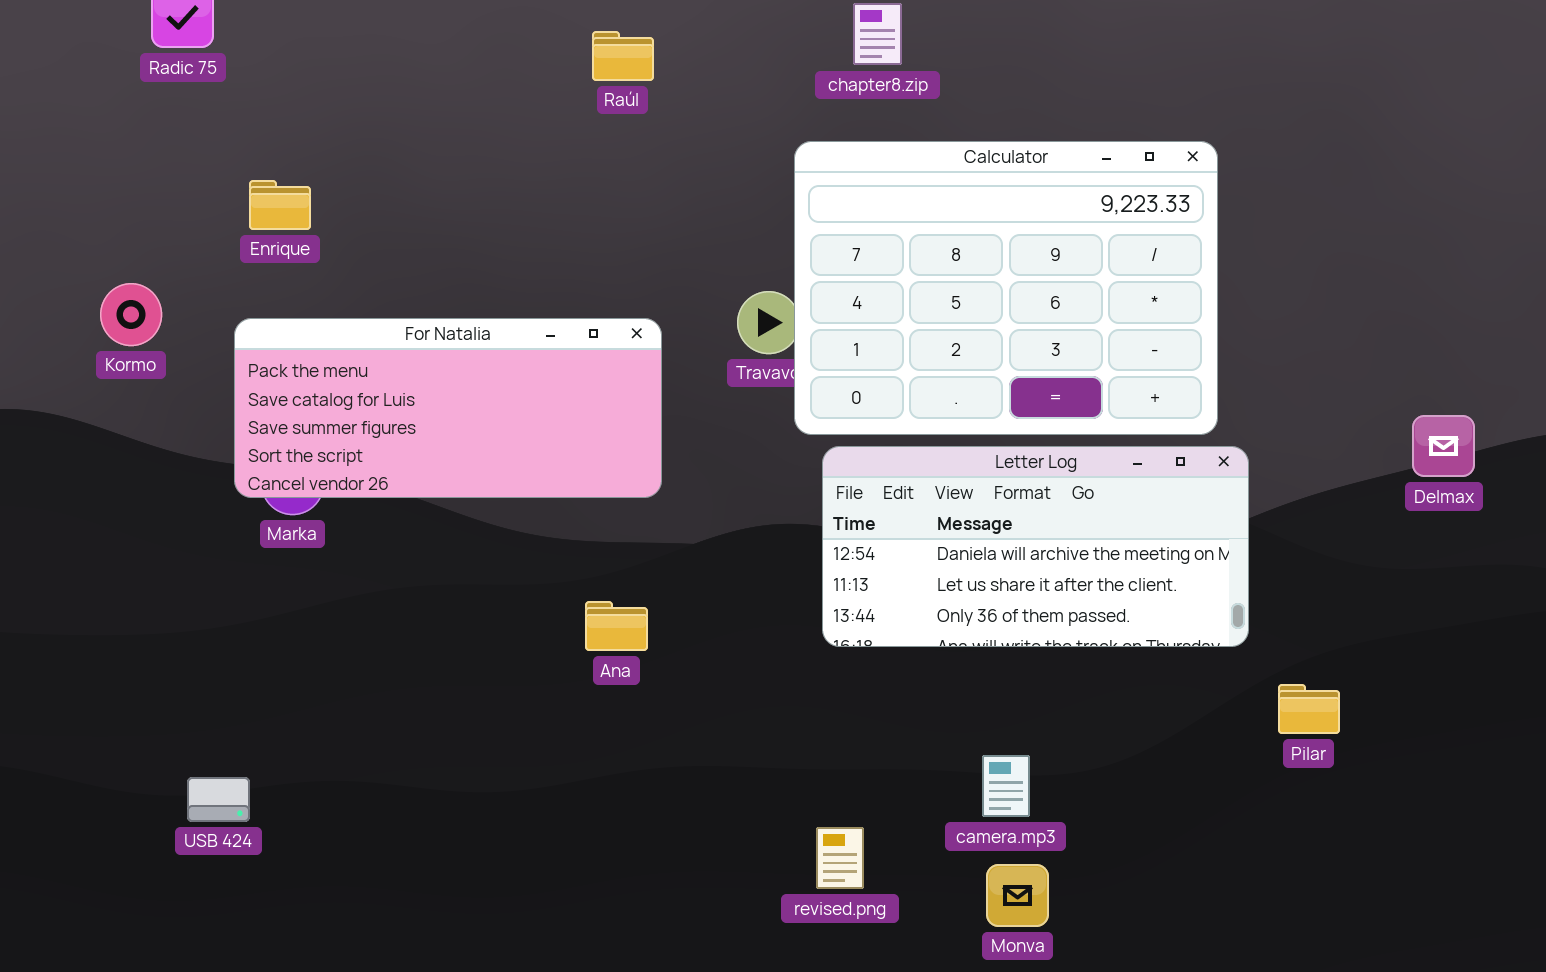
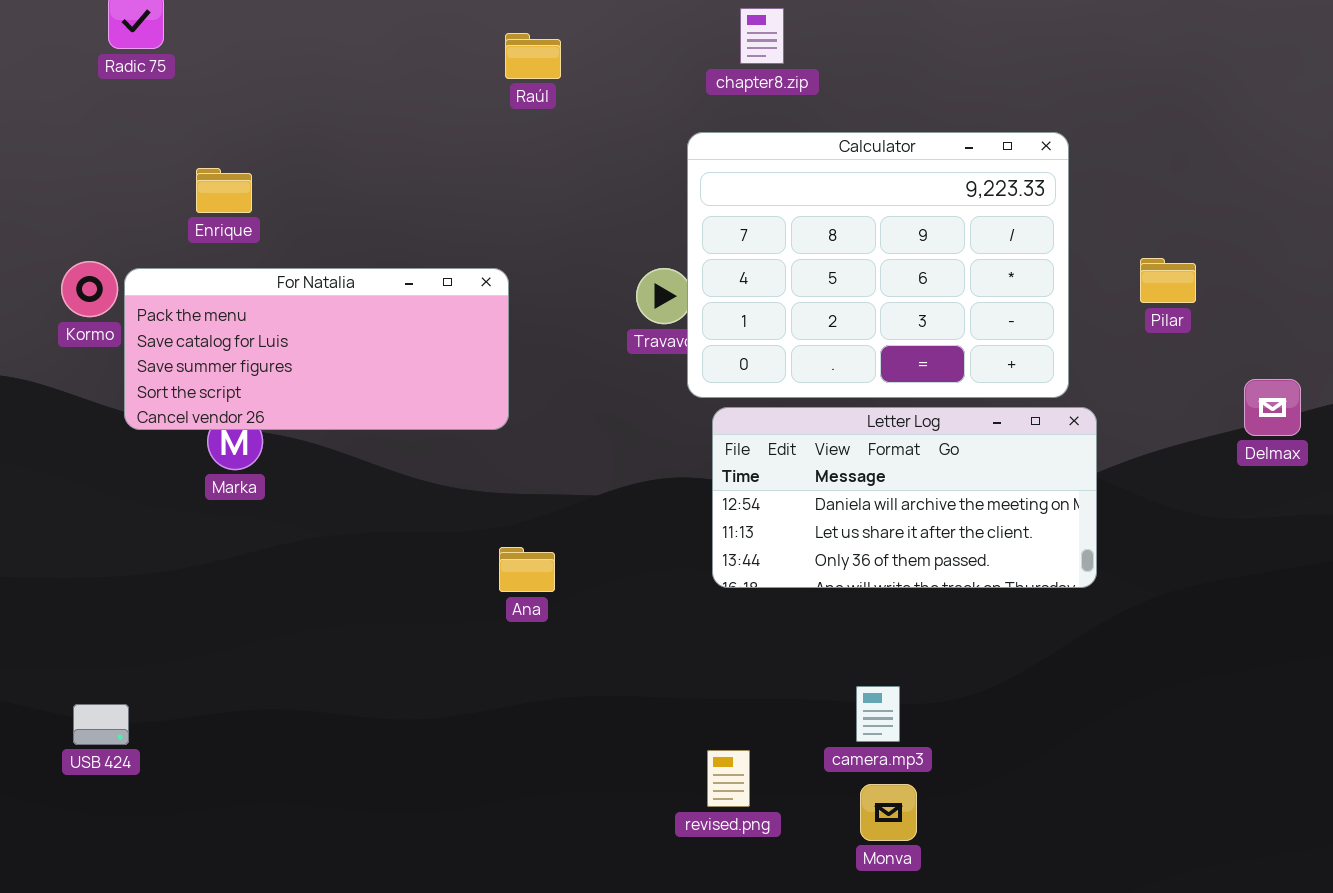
For Natalia: [234,318,662,498] -> [124,268,509,430], moved
Pilar: [1278,684,1340,734] -> [1140,258,1196,303], moved
USB 424: [187,777,250,822] -> [73,704,129,745], moved

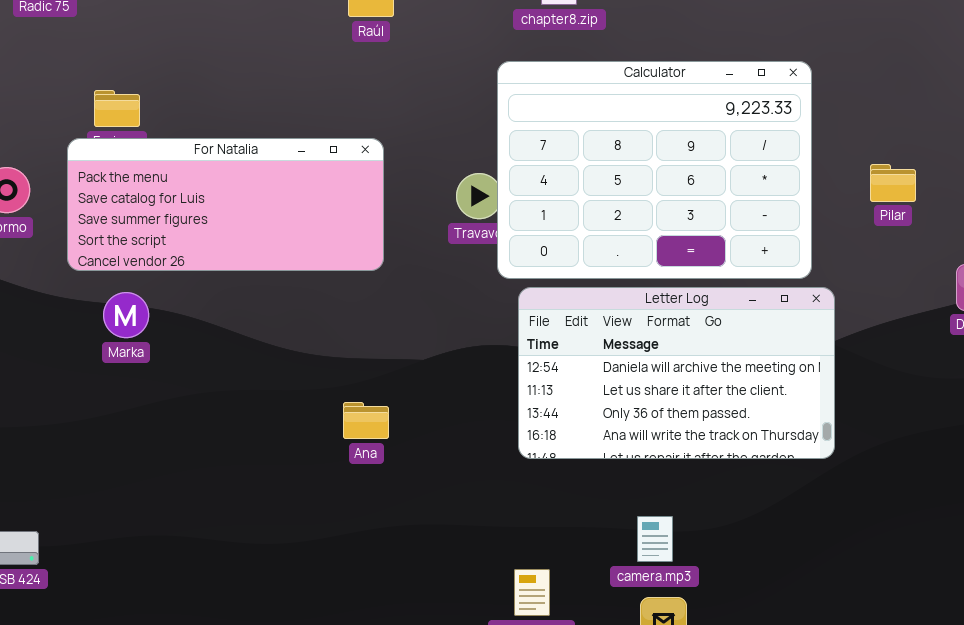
For Natalia: [124,268,509,430] -> [67,138,384,271], moved
Letter Log: [712,407,1097,588] -> [518,287,835,459], resized

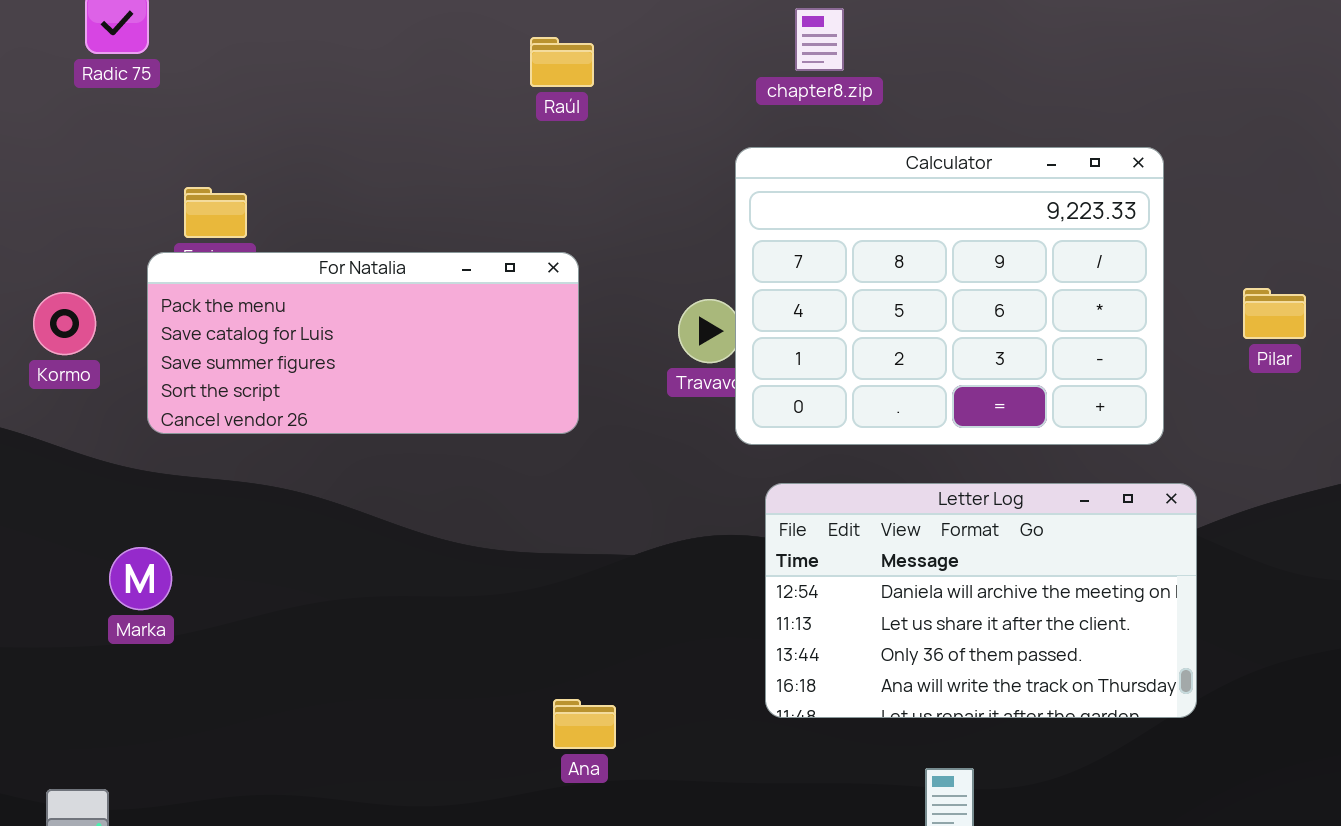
Letter Log: [518,287,835,459] -> [765,483,1197,718], moved
Marka: [103,292,149,338] -> [109,547,172,610], moved
Ana: [343,402,389,439] -> [553,699,616,749], moved

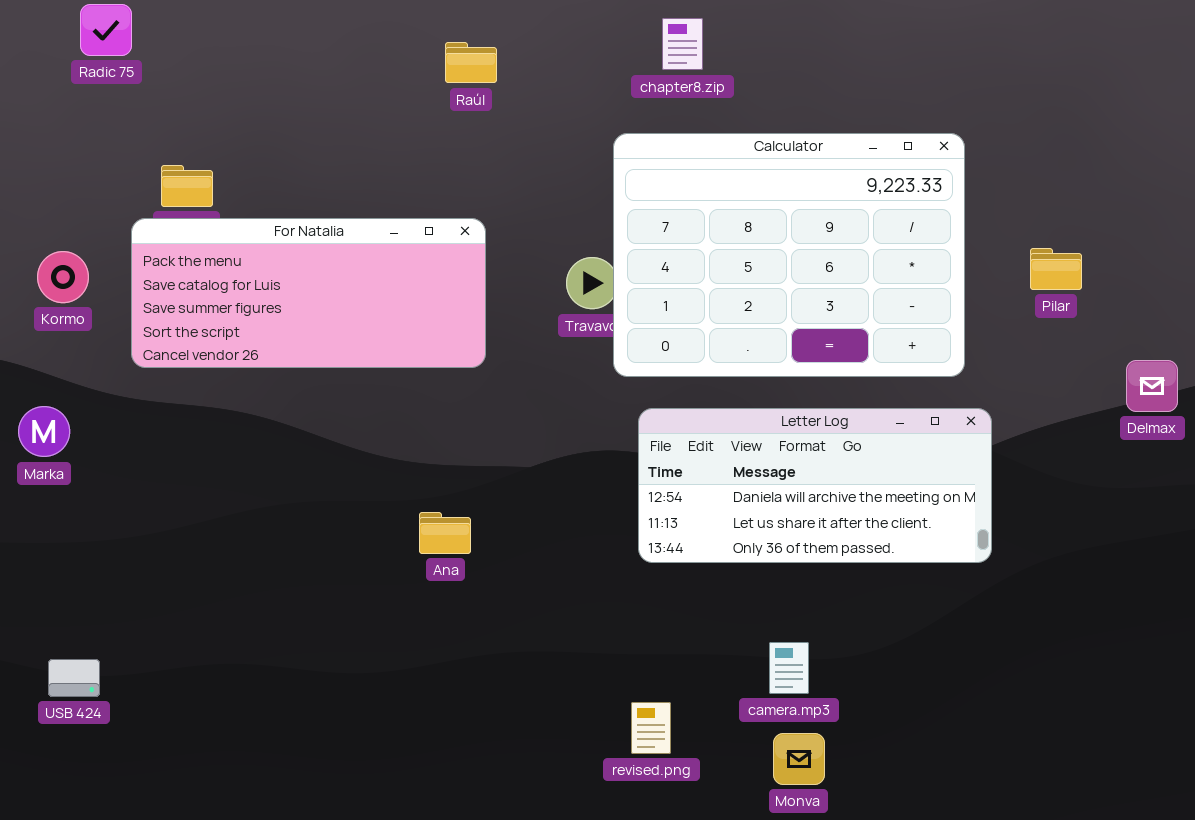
Letter Log: [765,483,1197,718] -> [638,408,992,563], resized
Marka: [109,547,172,610] -> [18,406,70,457], moved
Ana: [553,699,616,749] -> [419,512,471,554], moved

